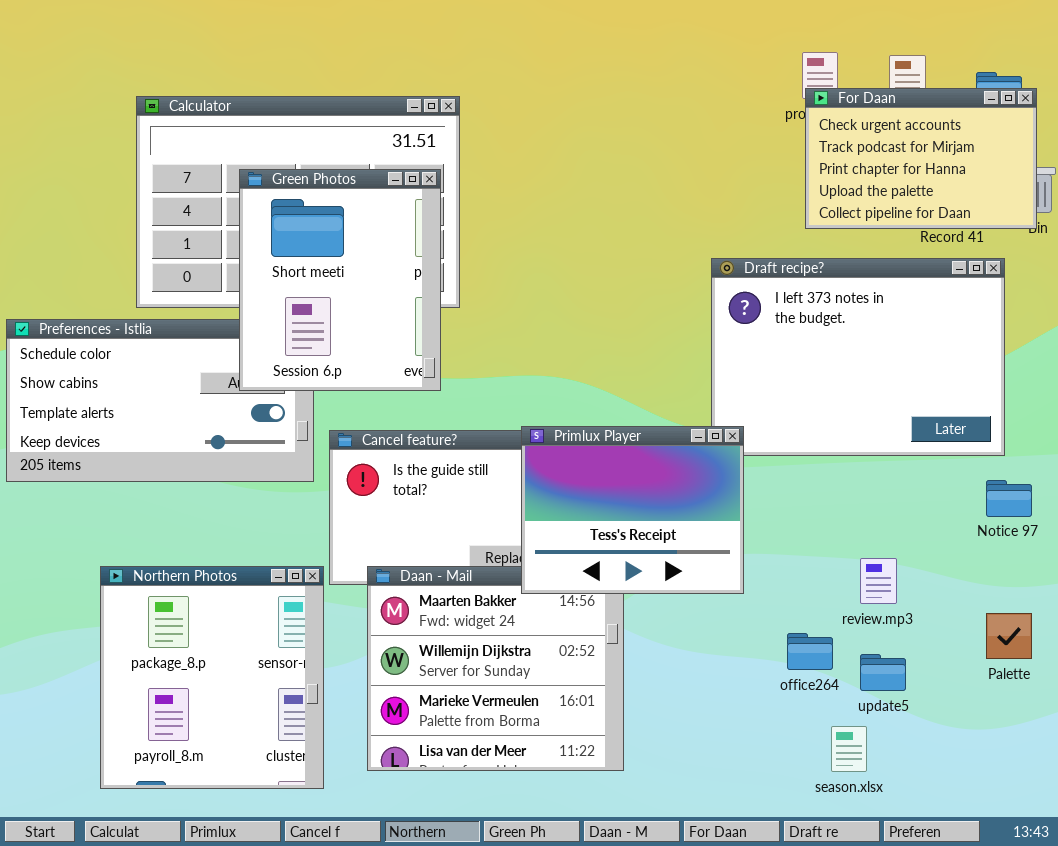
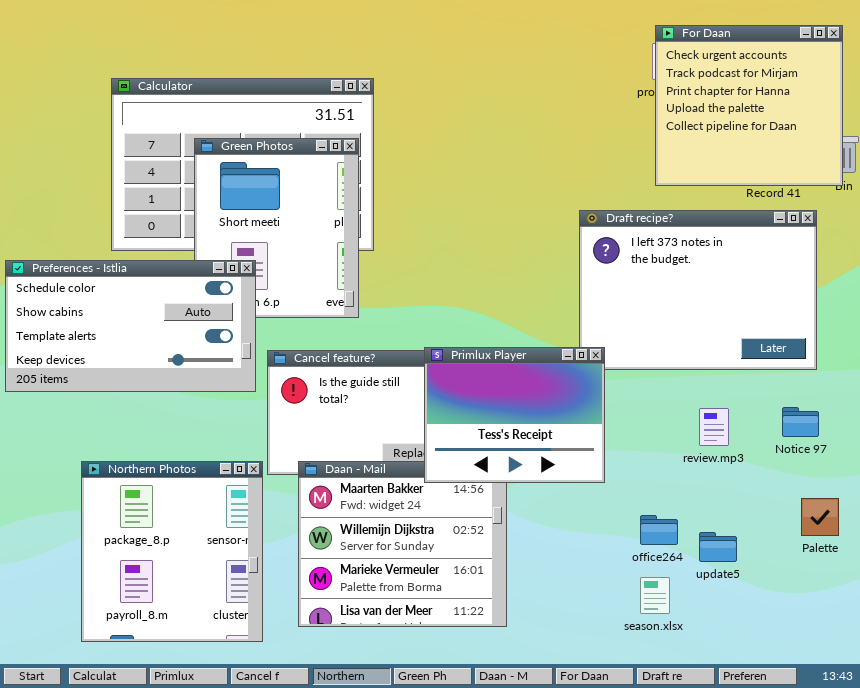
For Daan: [805,88,1037,229] -> [655,25,843,186], resized
Preferences - Istlia: [6,319,314,482] -> [5,260,256,392], raised
Notice 97: [986,480,1032,517] -> [782,407,819,437], moved
review.mp3: [860,558,897,604] -> [699,408,729,446], moved
season.xlsx: [831,726,867,772] -> [640,577,670,614], moved

